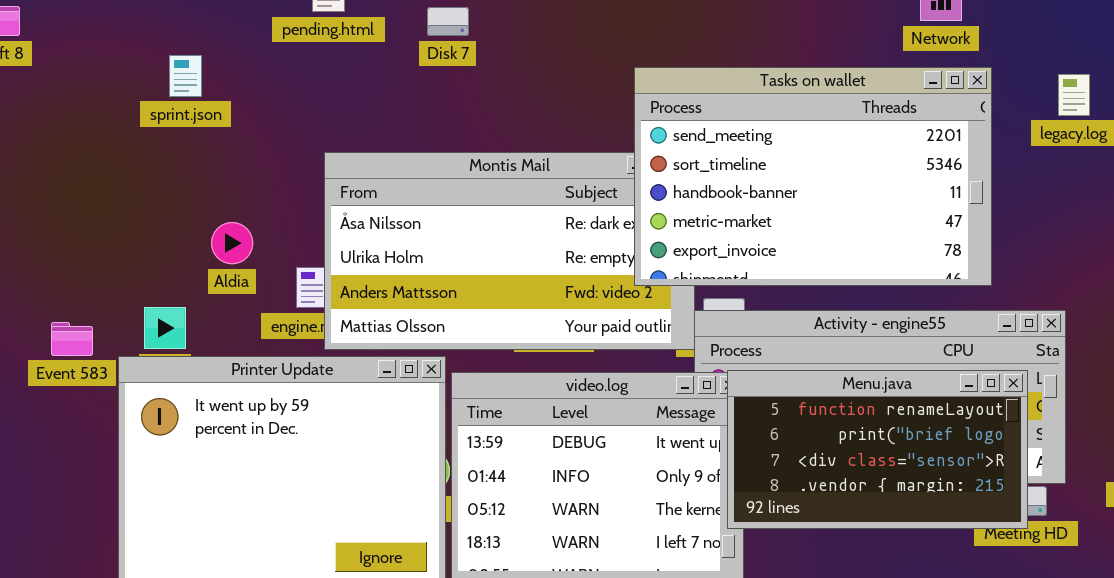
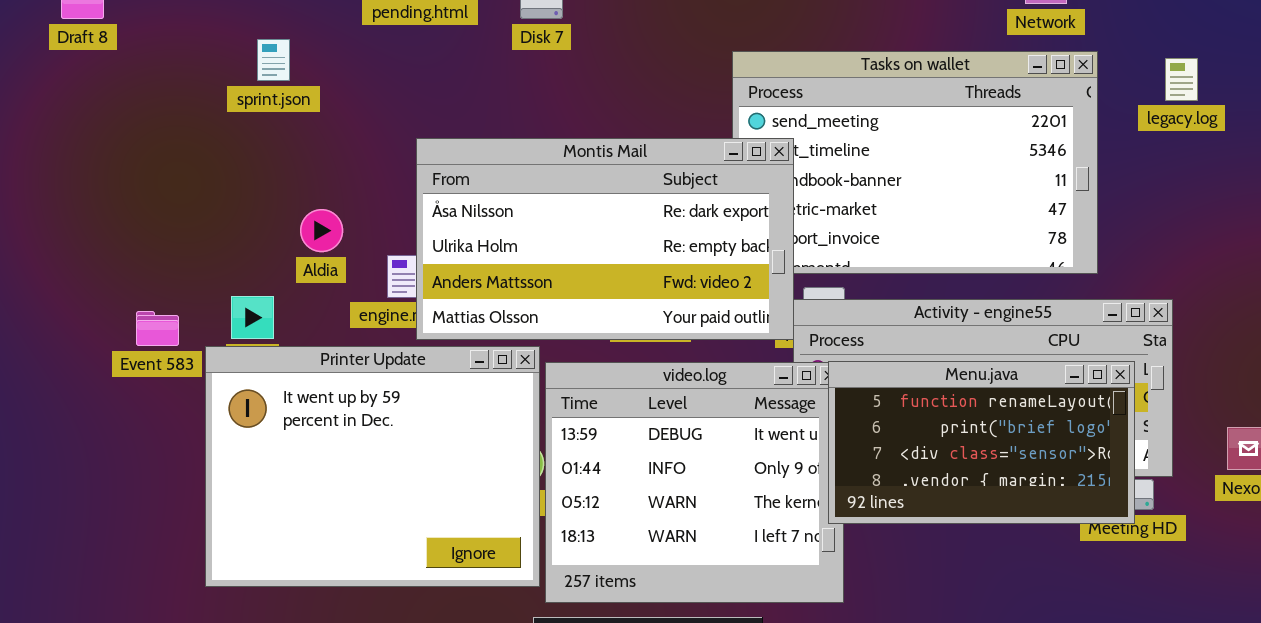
Montis Mail: [324,152,695,350] -> [416,138,794,340], raised

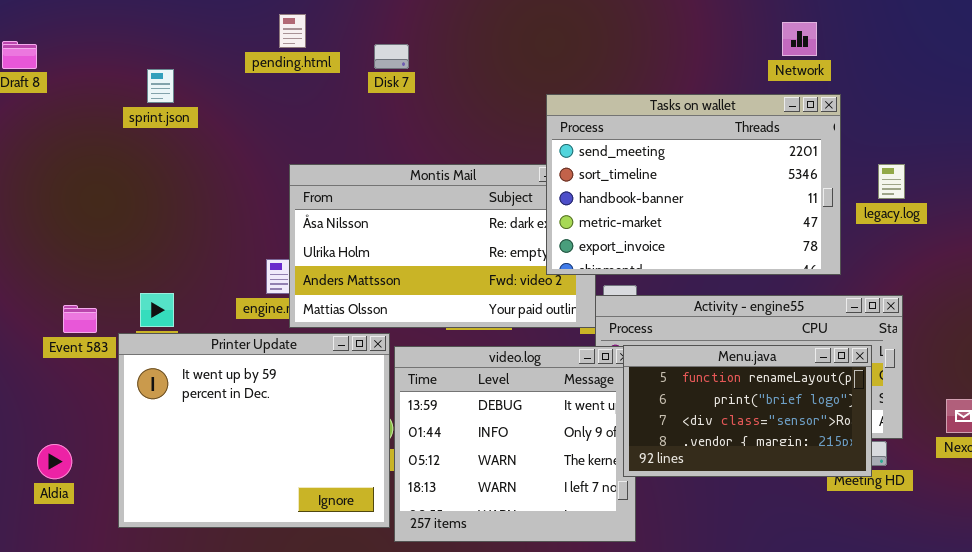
sprint.json: [257,39,290,81] -> [147,69,174,103], moved
Tasks on wallet: [732,51,1098,274] -> [546,94,841,275], raised
legacy.log: [1165,58,1198,101] -> [878,164,905,199], moved
Aldia: [300,209,343,252] -> [37,444,72,479], moved

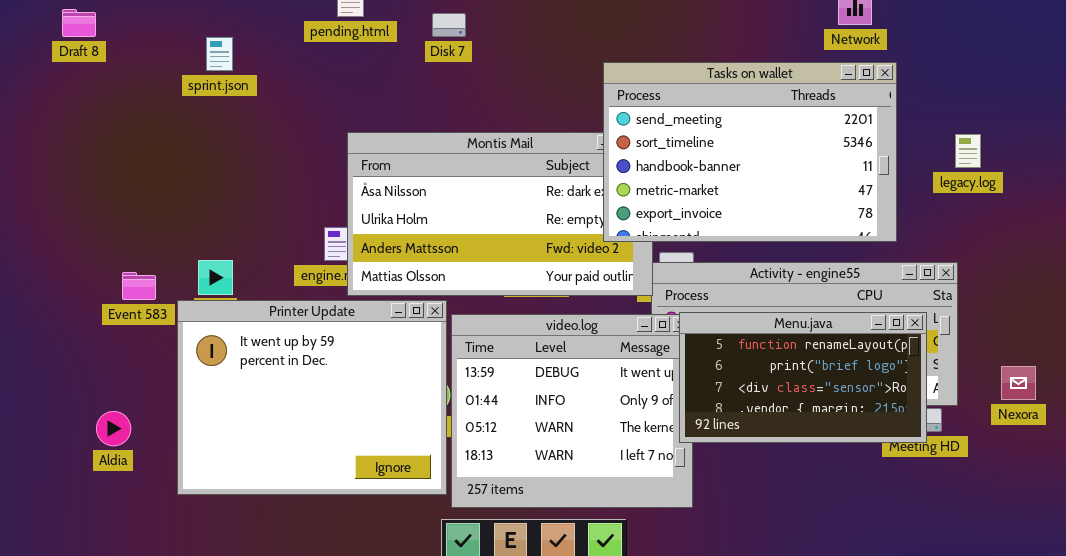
legacy.log: [878,164,905,199] -> [955,134,981,168], moved

